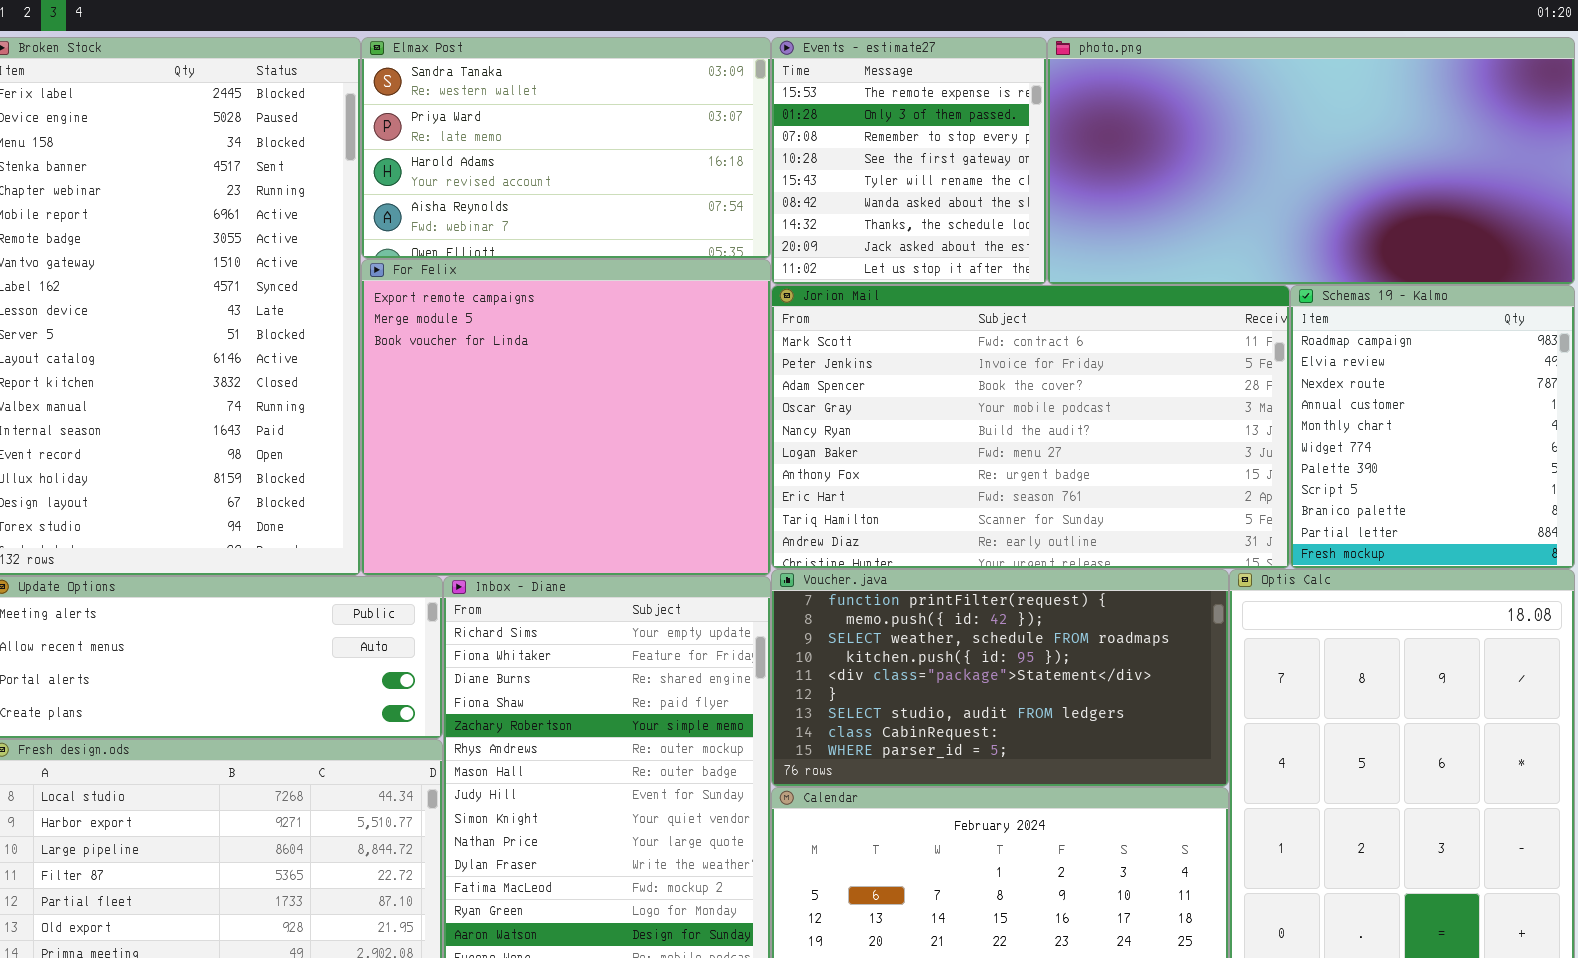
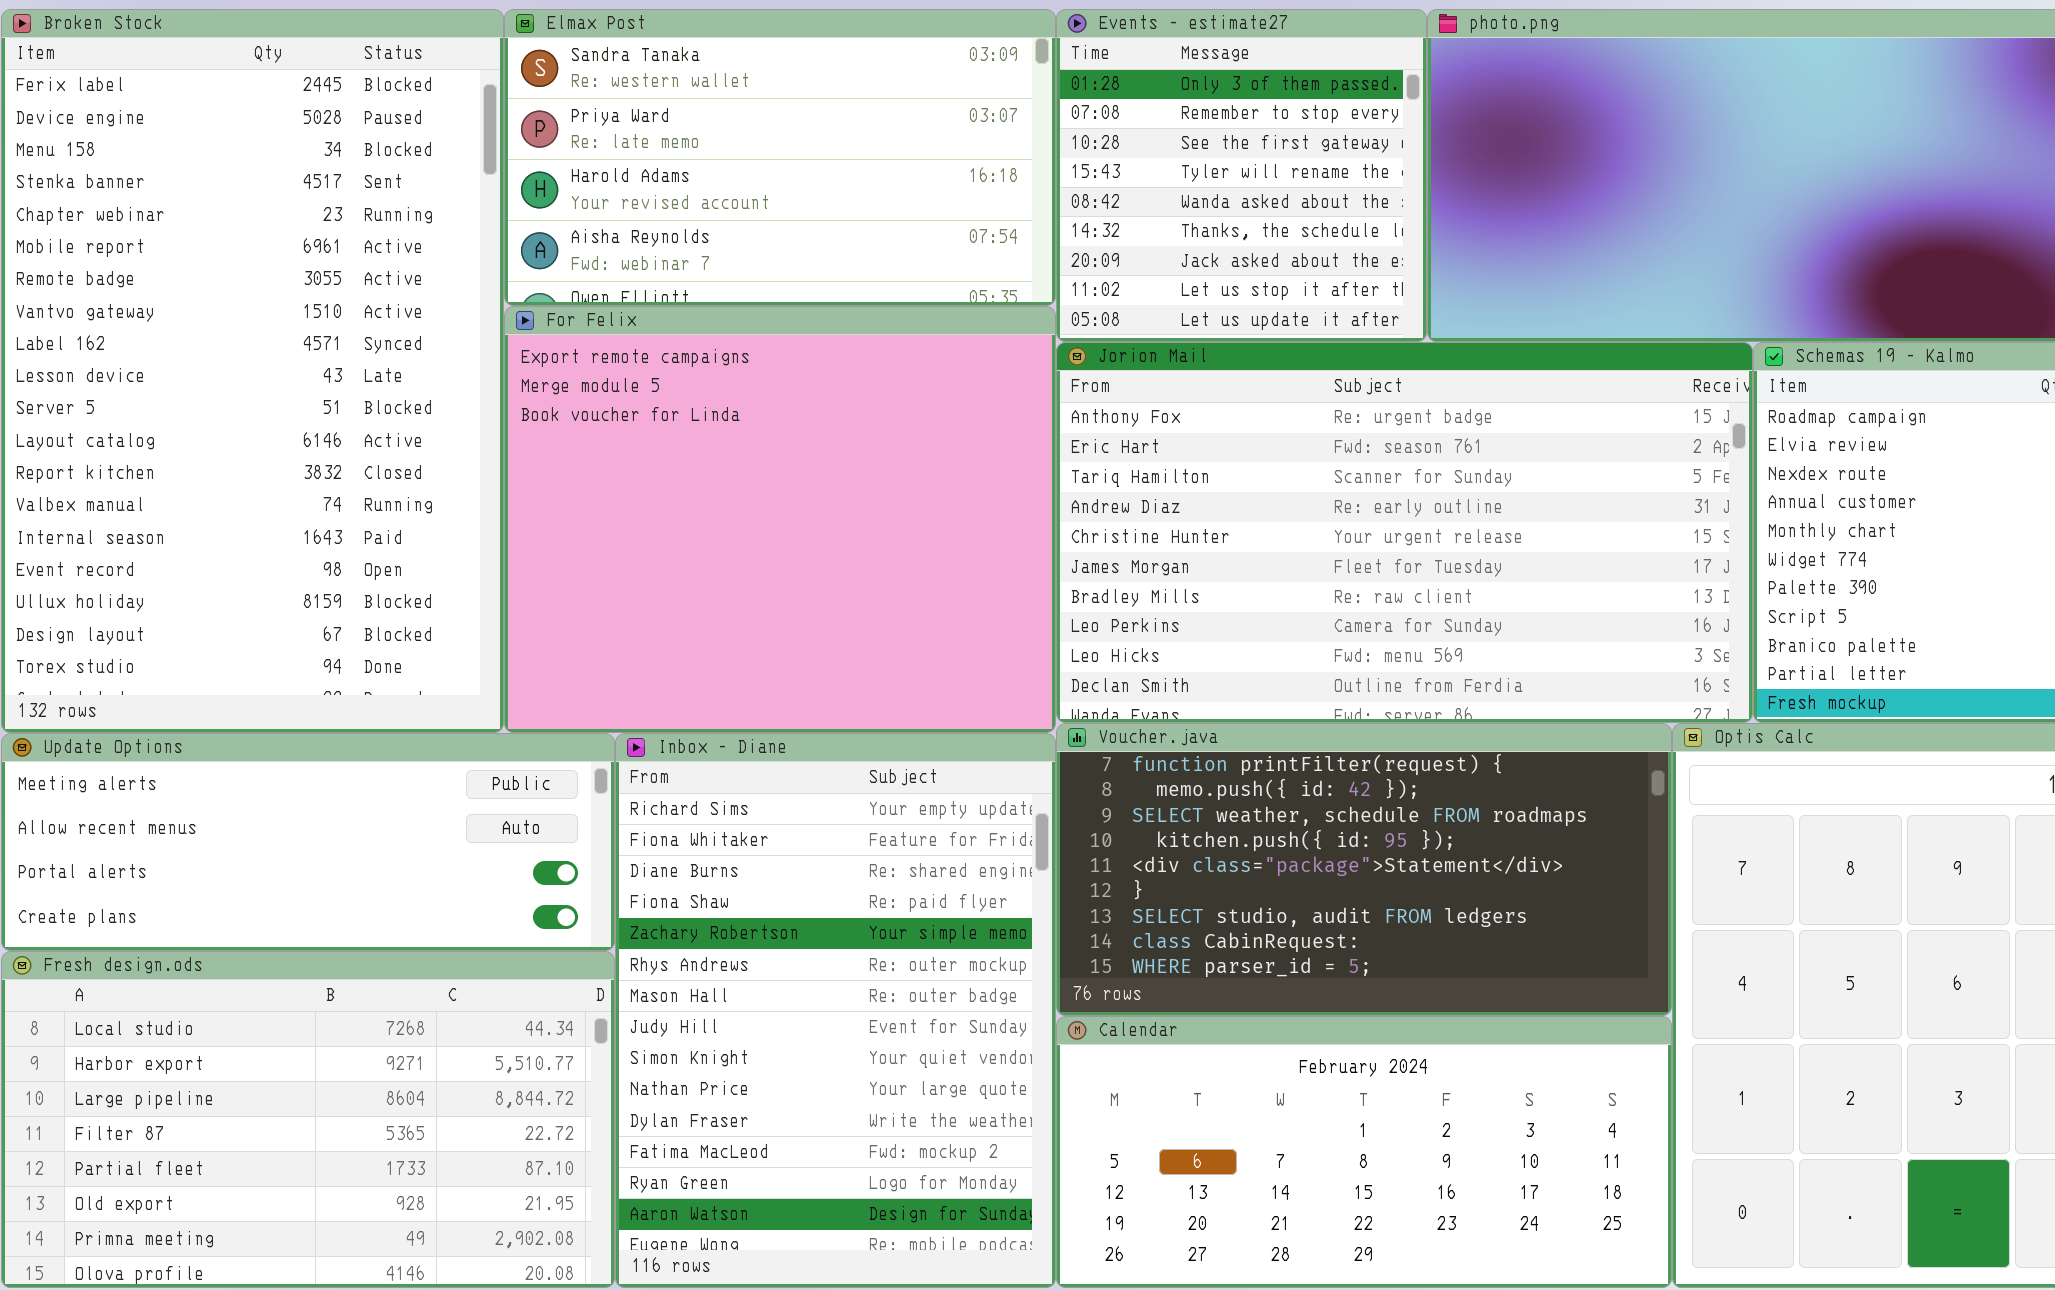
Events - estimate27: [771,37,1047,285] -> [1056,9,1427,342], scrolled down 1 row
Jorion Mail: [771,285,1290,569] -> [1056,342,1753,723], scrolled down 6 rows

